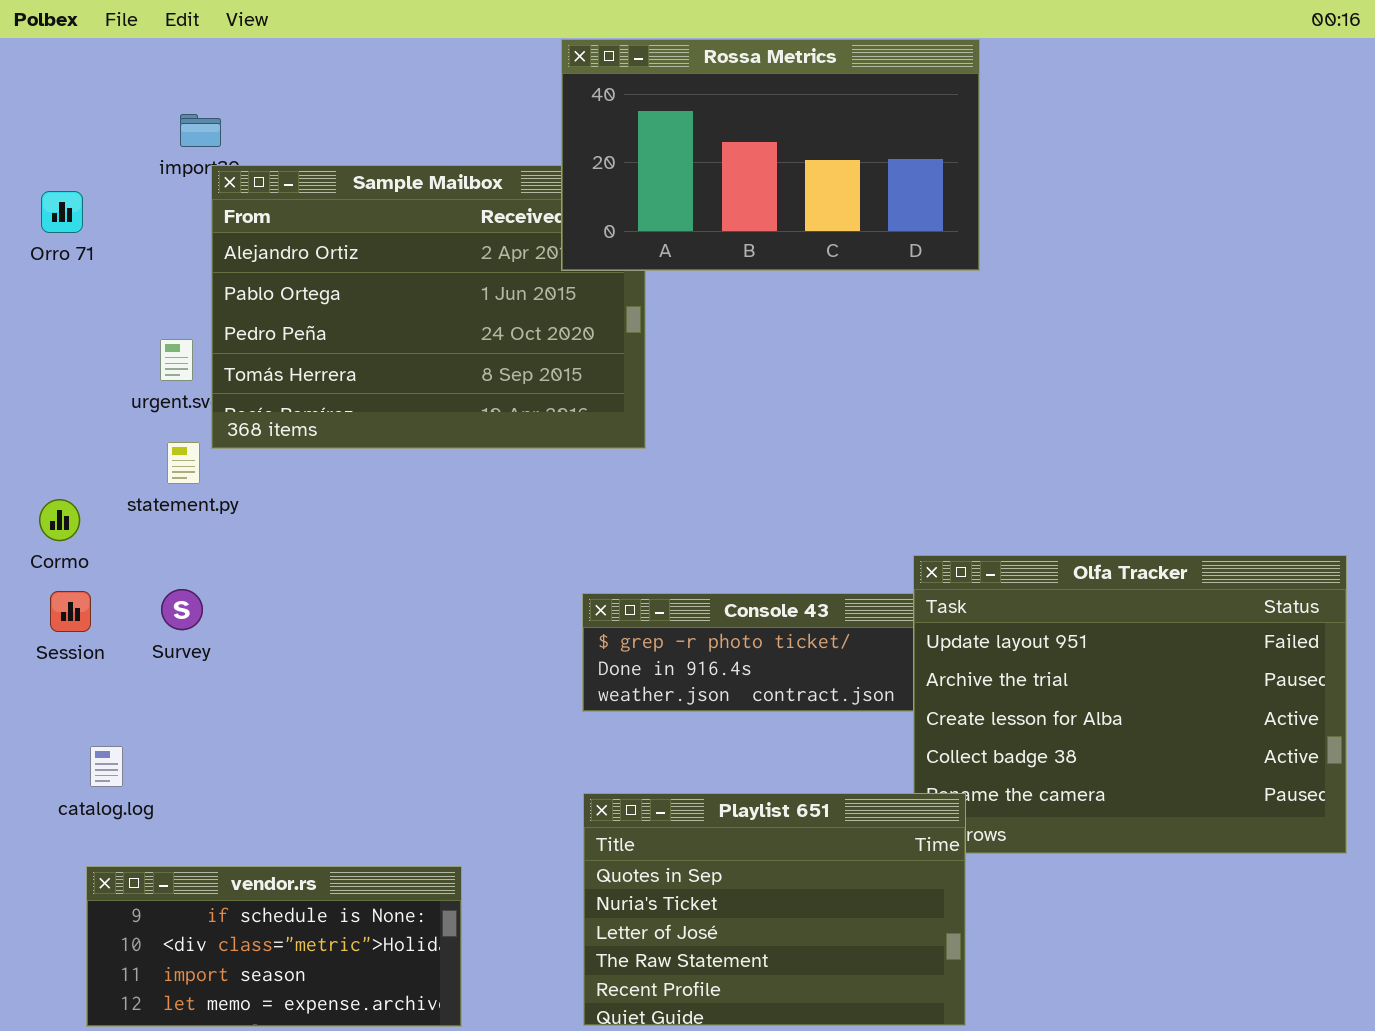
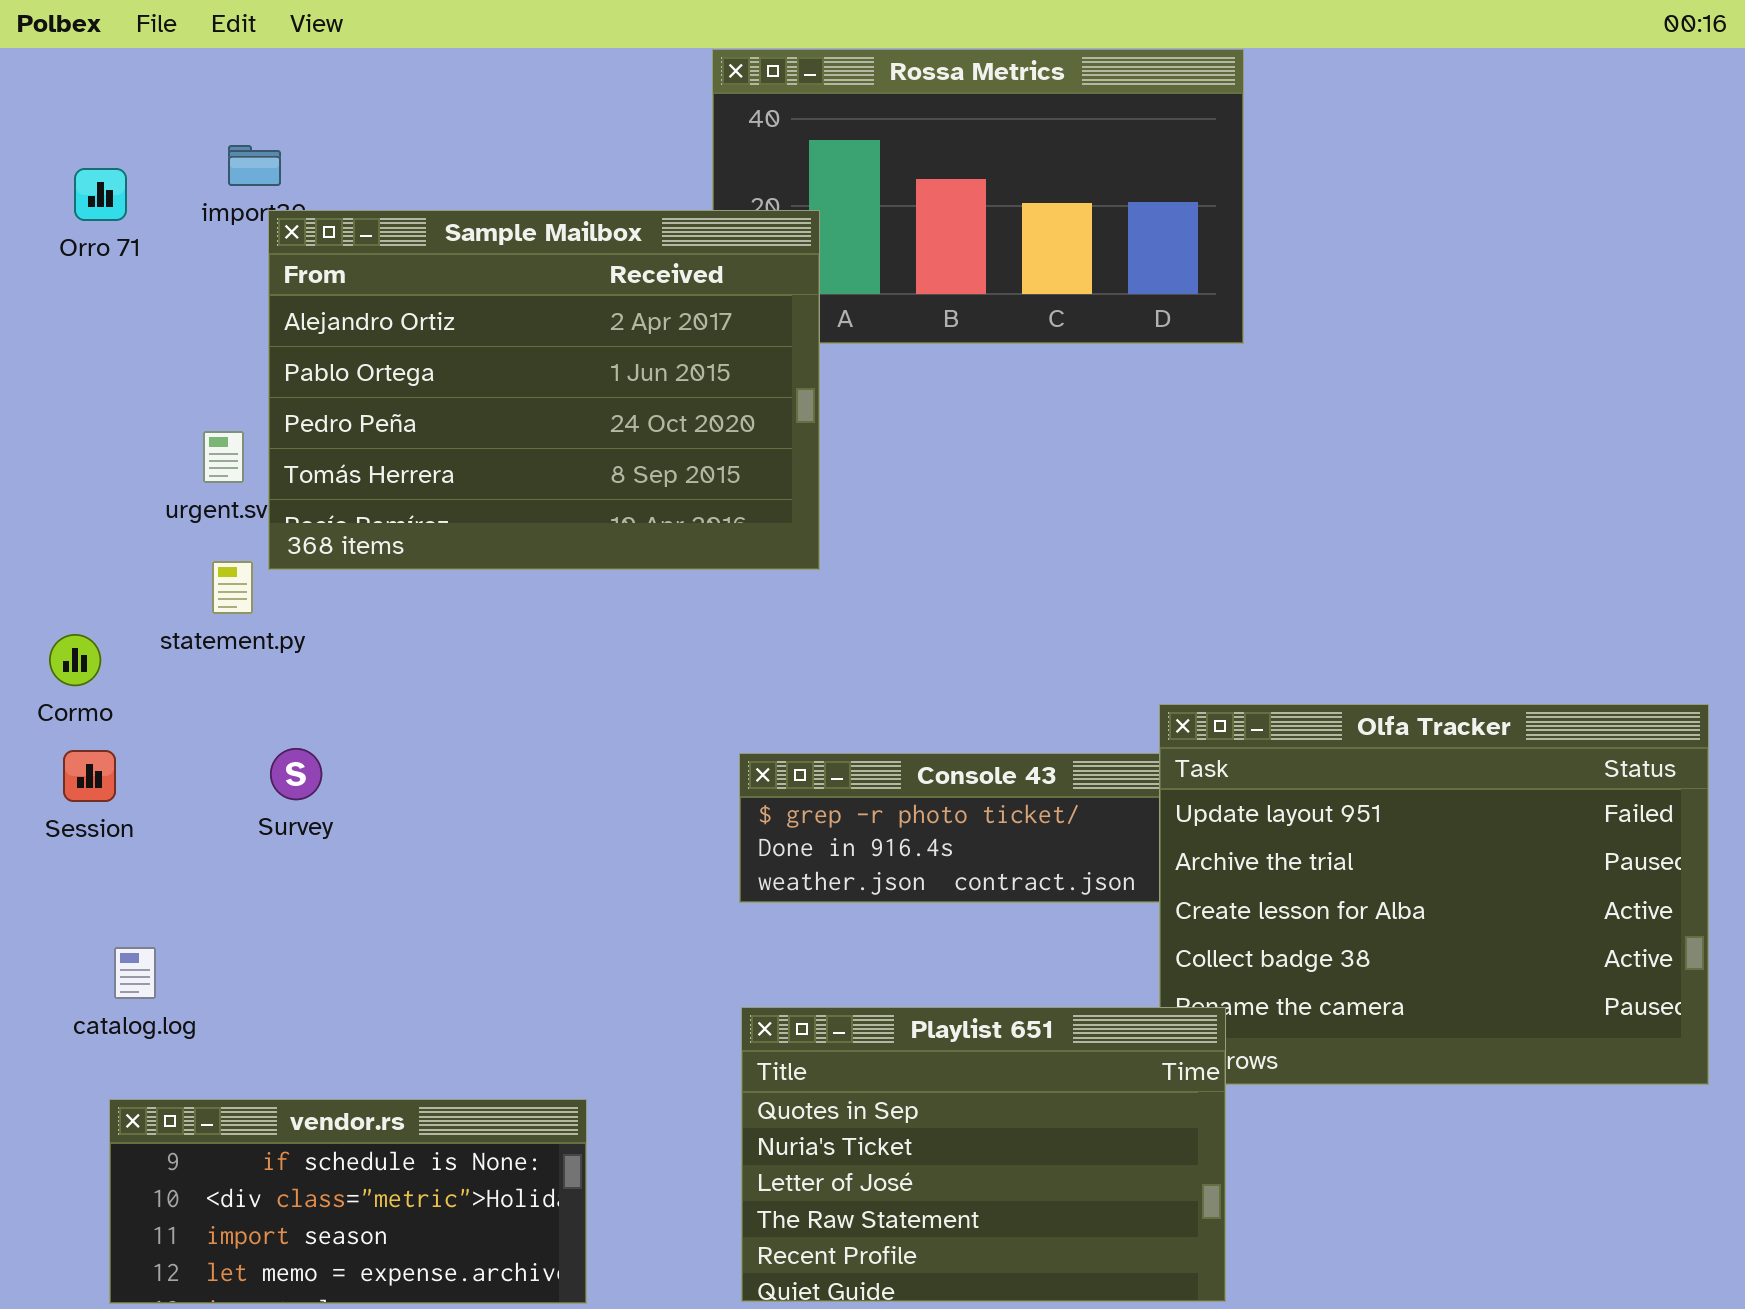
Sample Mailbox: [211,165,646,449] -> [268,210,820,570], raised
Orro 71: [41,191,83,233] -> [74,168,127,221], moved
Survey: [161,589,203,630] -> [270,748,322,800], moved

